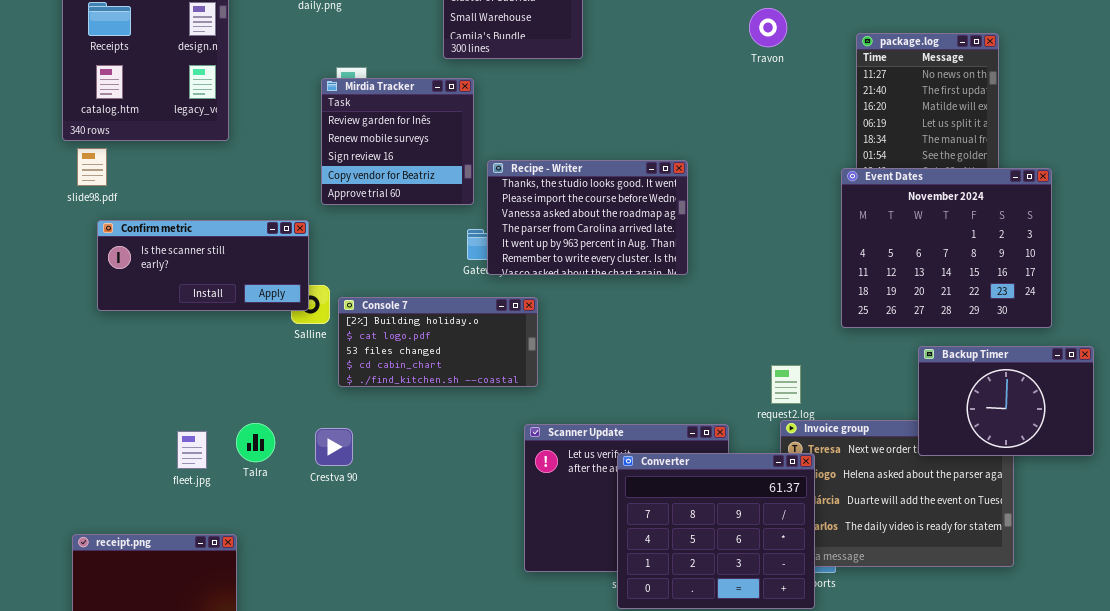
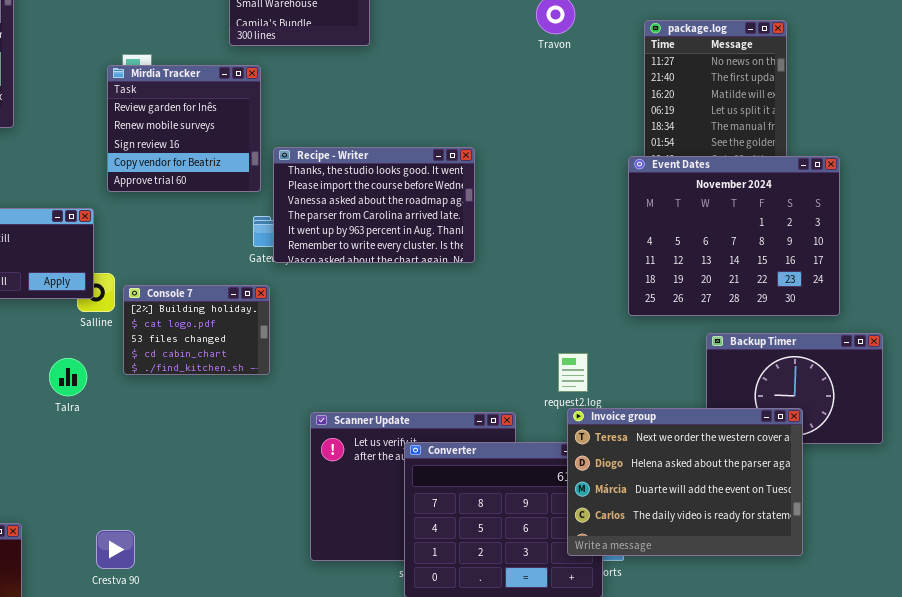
Console 7: [338,297,538,387] -> [123,285,270,375], resized
Invoice group: [780,420,1014,567] -> [567,408,803,556], raised
Talra: [236,423,275,462] -> [49,358,87,396], moved
Crestva 90: [315,428,353,466] -> [96,530,135,569], moved

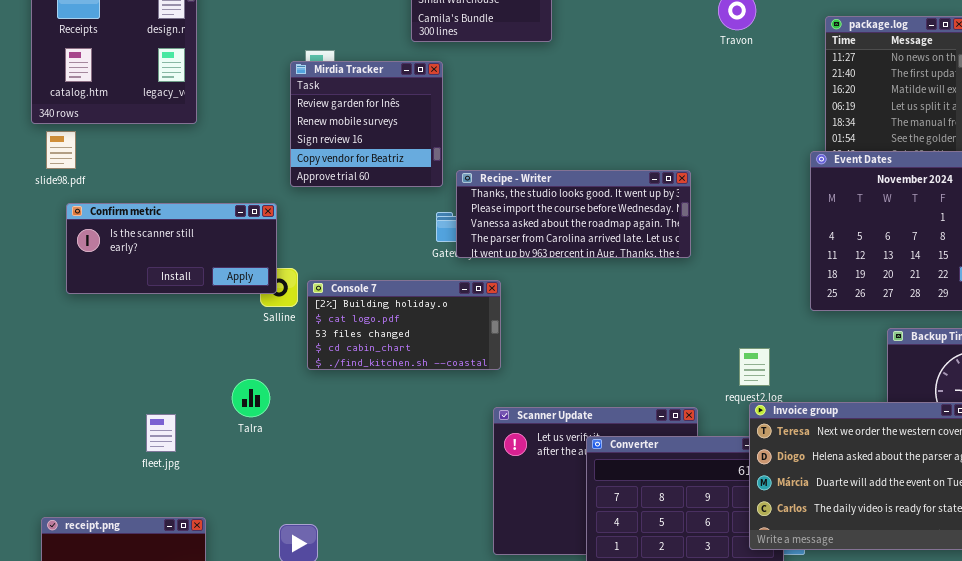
Recipe - Writer: [273,147,475,263] -> [456,170,691,258], resized
Console 7: [123,285,270,375] -> [307,280,501,370], resized
Talra: [49,358,87,396] -> [232,379,270,417], moved

